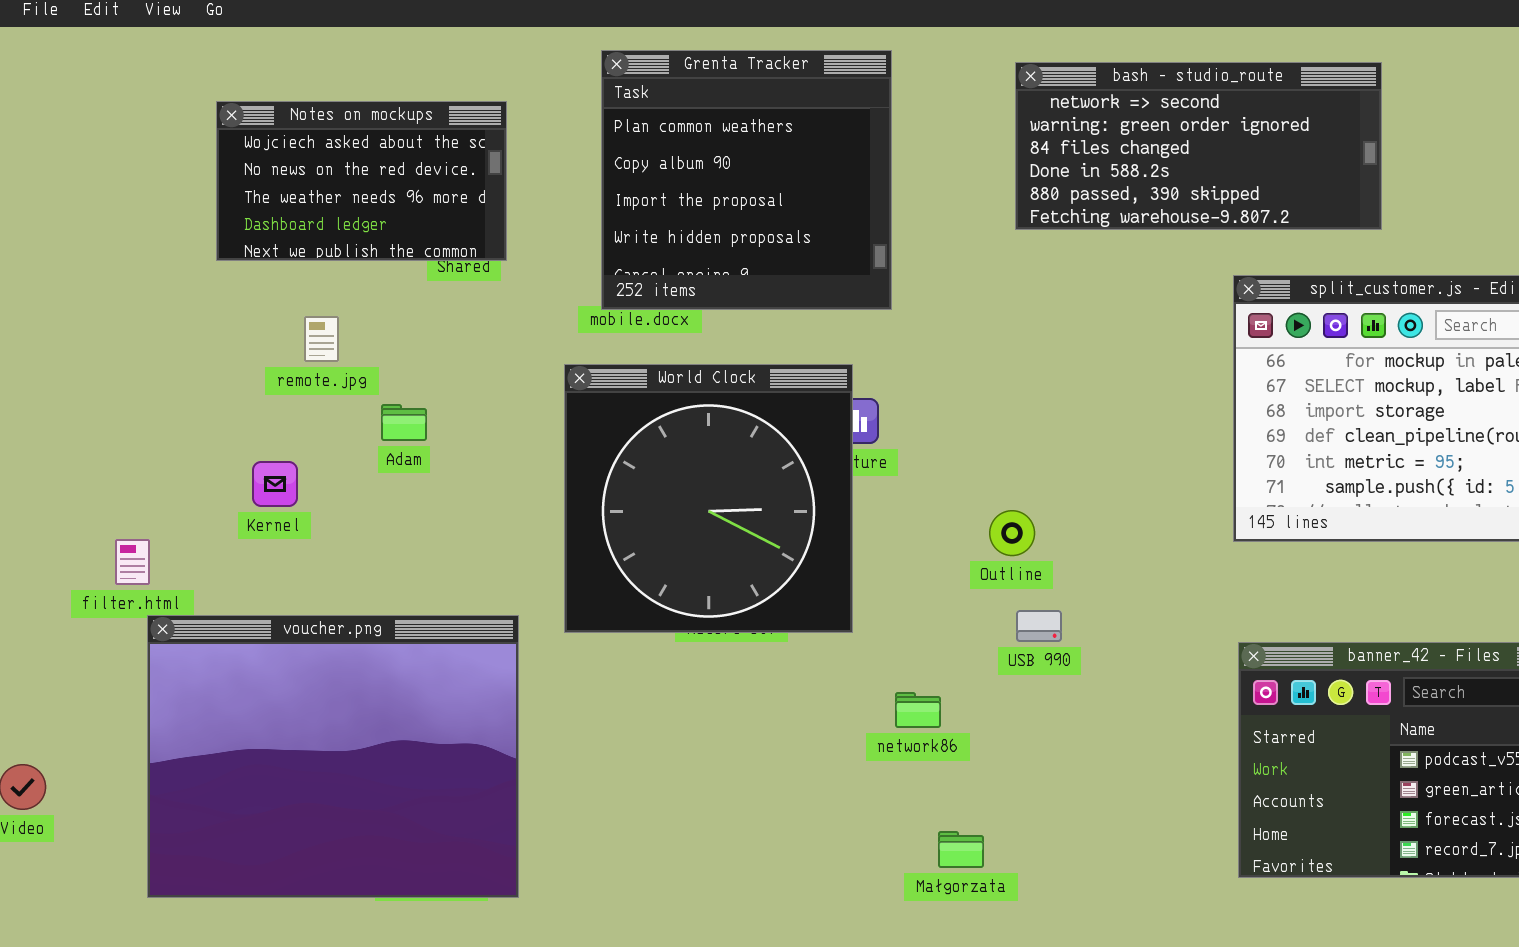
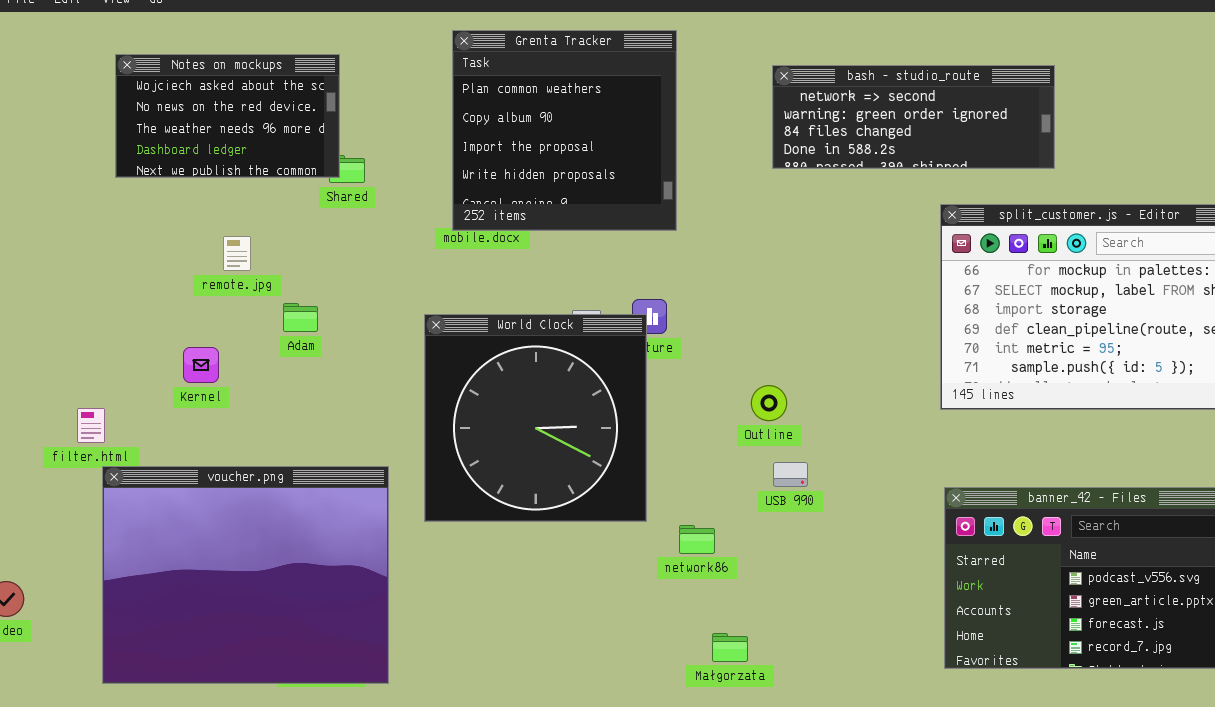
bash - studio_route: [1015,62,1382,230] -> [772,65,1055,169], resized
Notes on mockups: [216,101,507,261] -> [115,54,340,178], moved
World Clock: [564,364,853,633] -> [424,314,647,522], moved

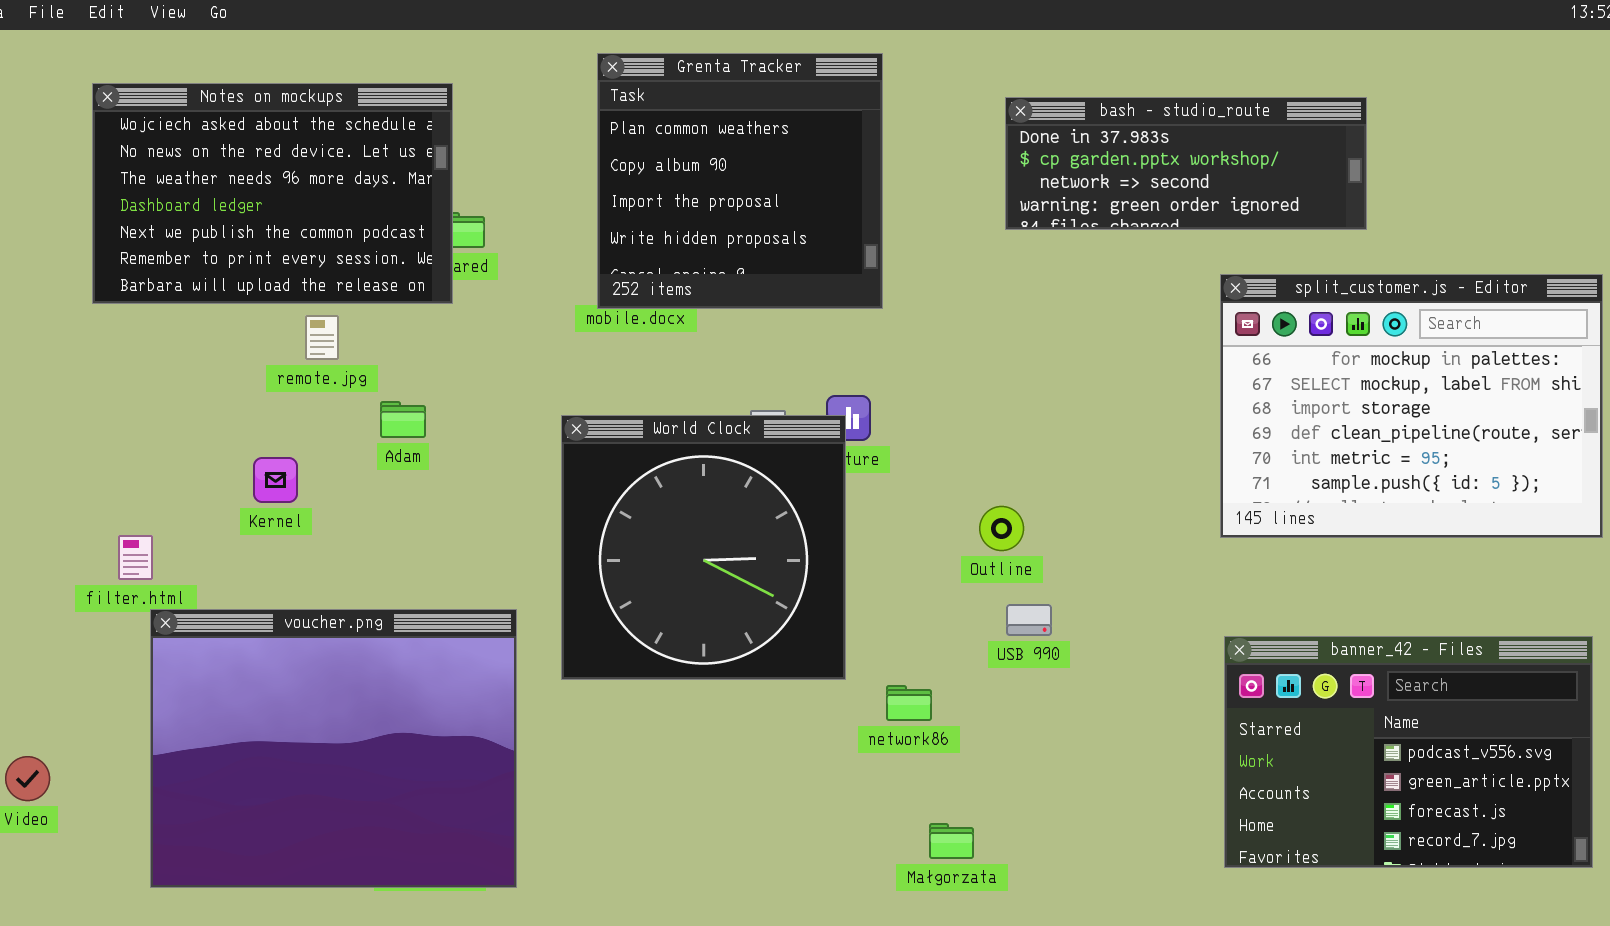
Notes on mockups: [115,54,340,178] -> [92,83,453,304], resized
bash - studio_route: [772,65,1055,169] -> [1005,97,1367,230], scrolled up 2 rows

